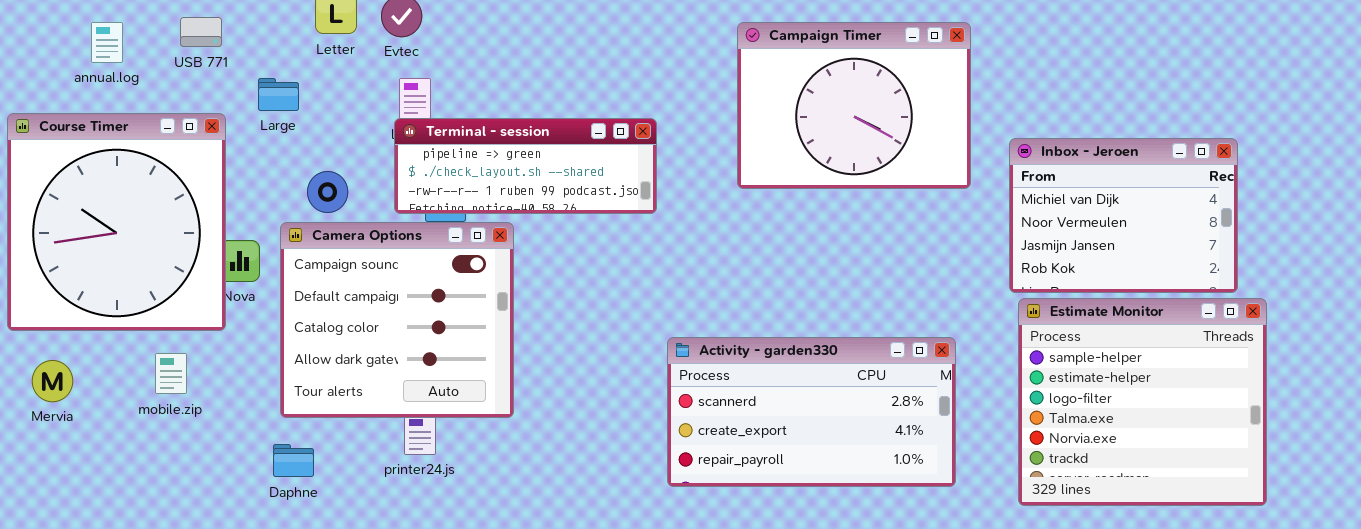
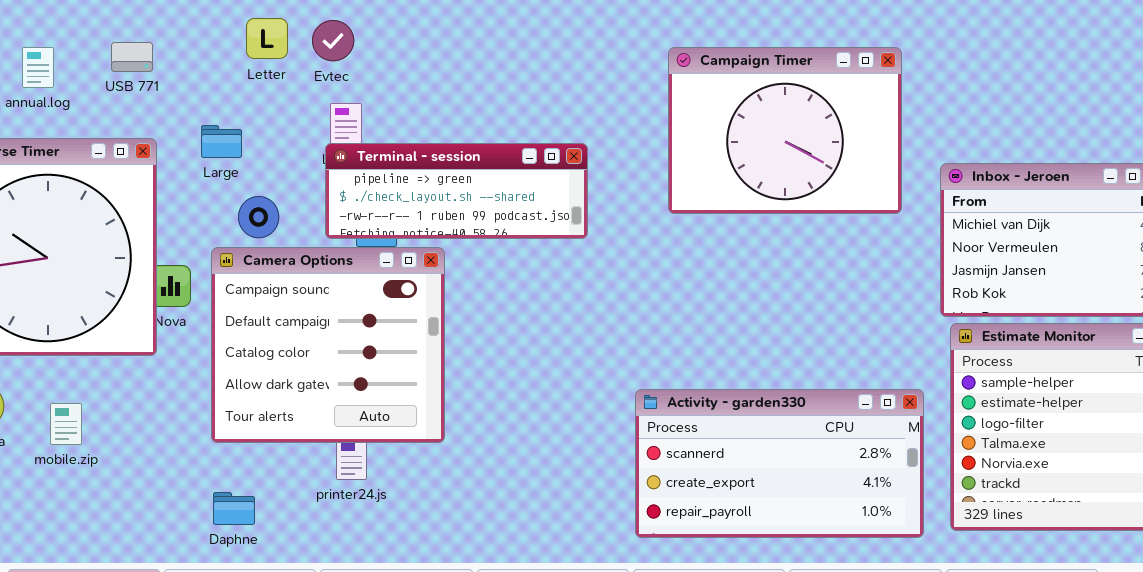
Large: [258,78,299,111] -> [201,125,242,158], moved
Activity - garden330: [667,337,956,487] -> [635,389,924,538], moved
mobile.zip: [155,353,187,394] -> [50,403,82,445], moved
Daphne: [273,444,314,477] -> [213,492,255,525], moved

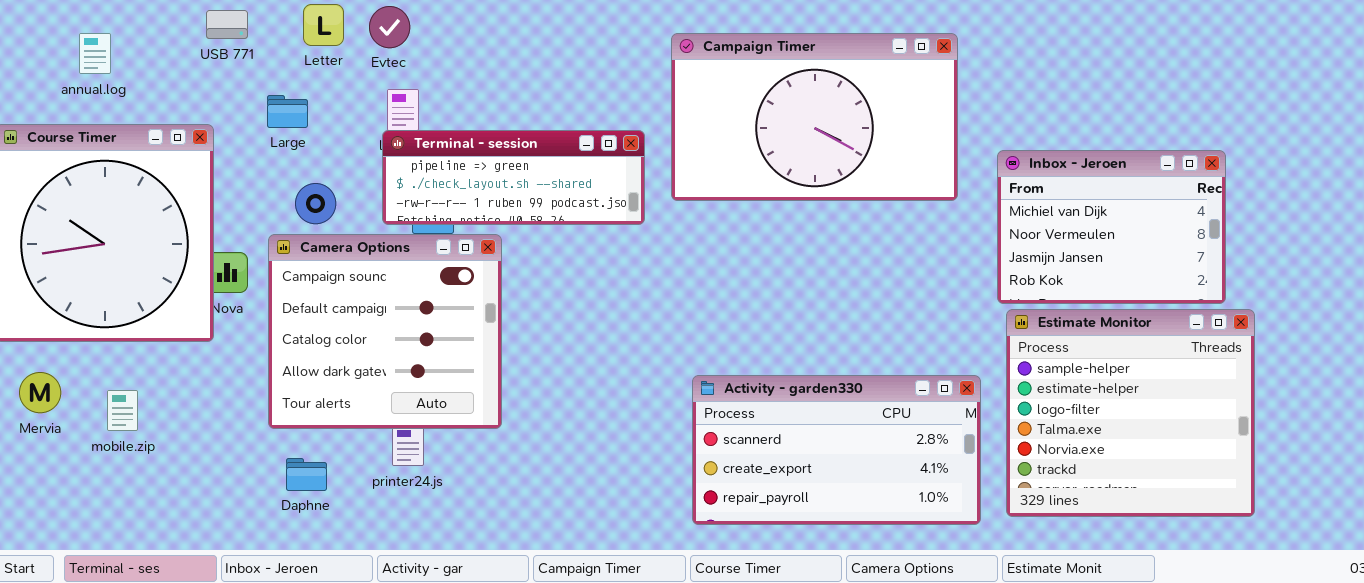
USB 771: [111,42,153,72] -> [206,10,248,39], moved
Campaign Timer: [668,47,902,214] -> [671,33,958,201], resized
Large: [201,125,242,158] -> [267,95,308,128], moved
Daphne: [213,492,255,525] -> [286,458,327,491], moved

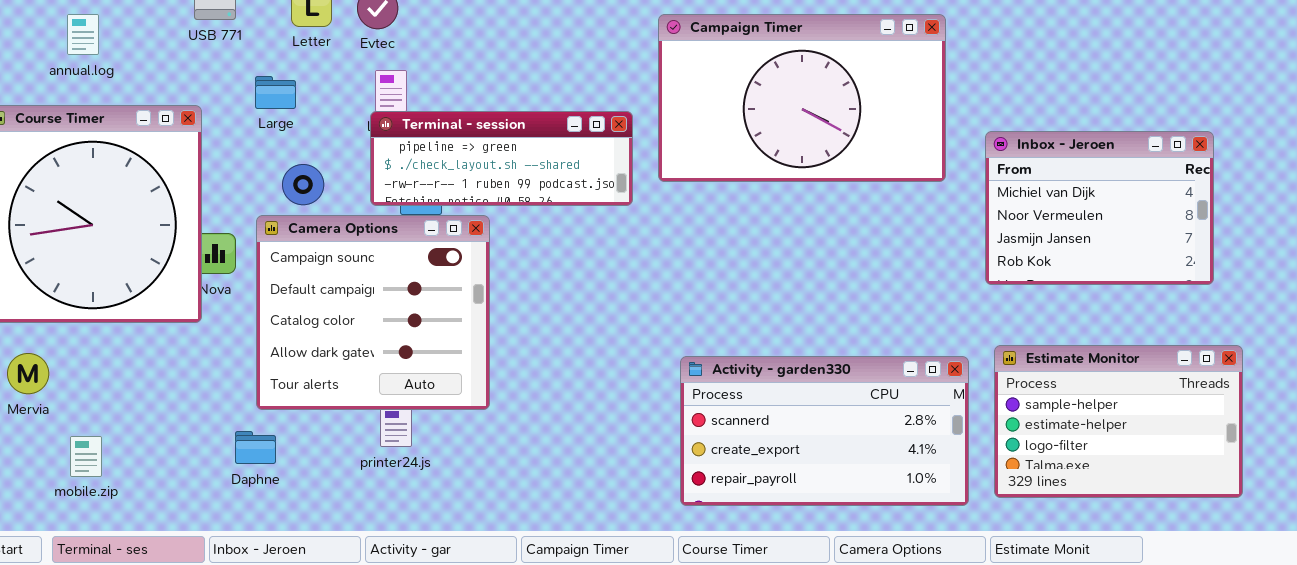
Estimate Monitor: [1006,309,1255,517] -> [994,345,1243,498], resized
mobile.zip: [107,390,138,431] -> [70,436,102,477], moved
Daphne: [286,458,327,491] -> [235,431,276,464], moved

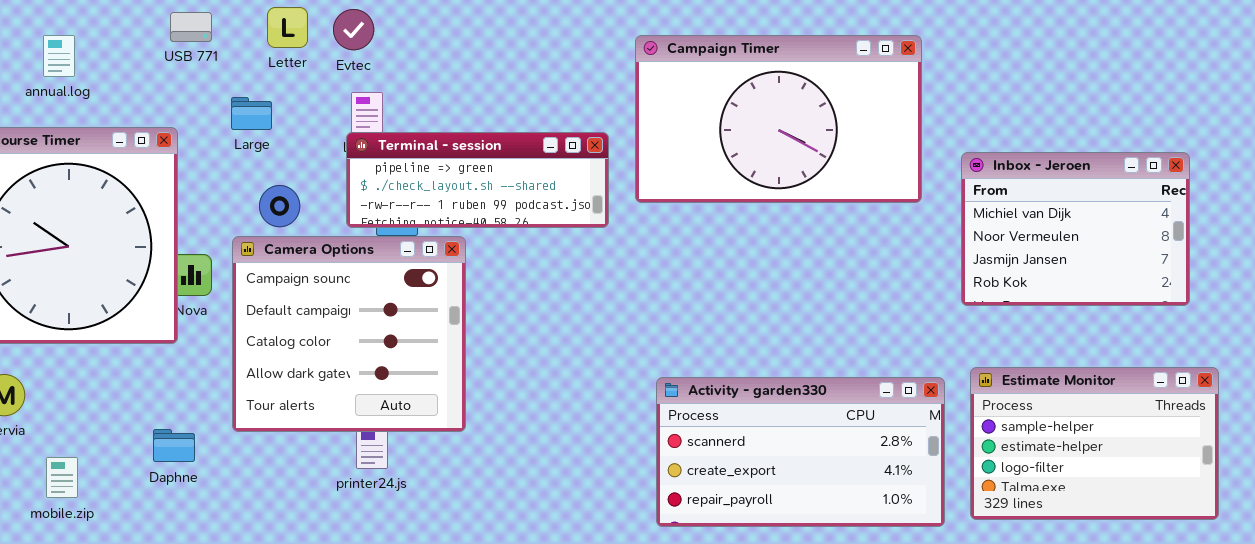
Daphne: [235,431,276,464] -> [153,429,195,462], moved

